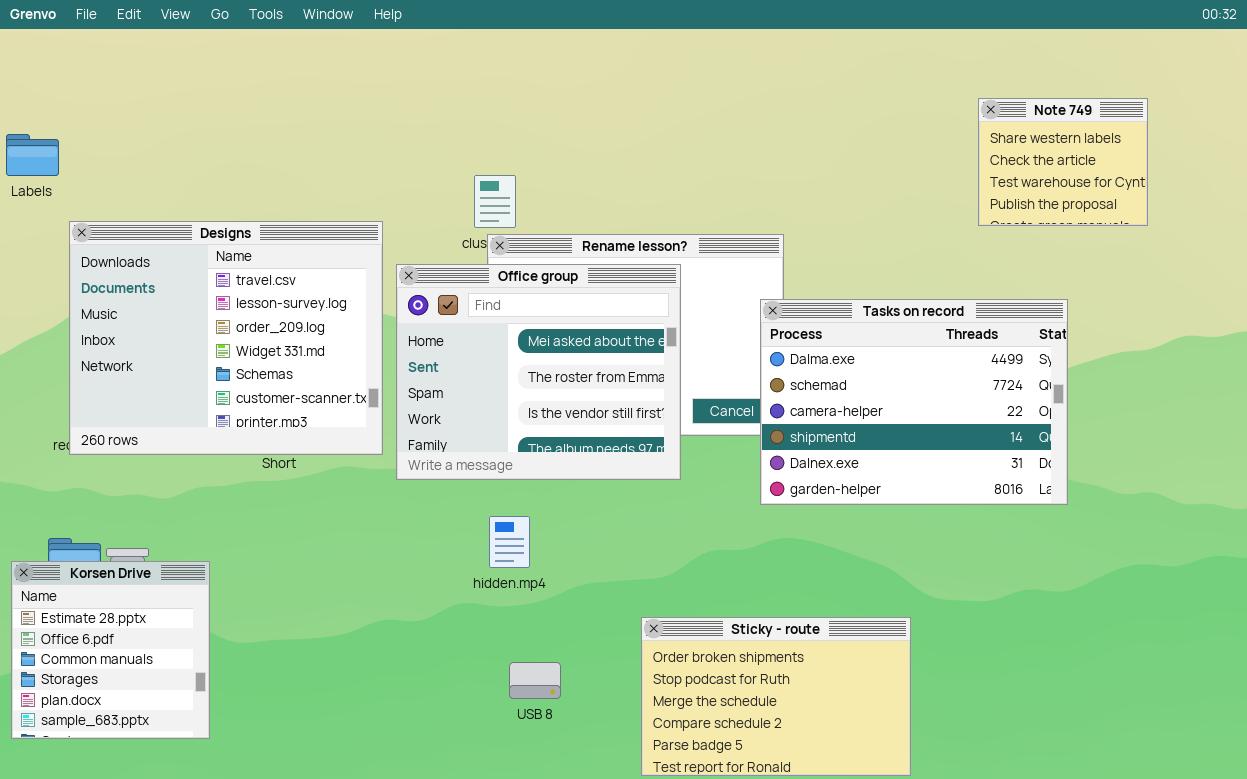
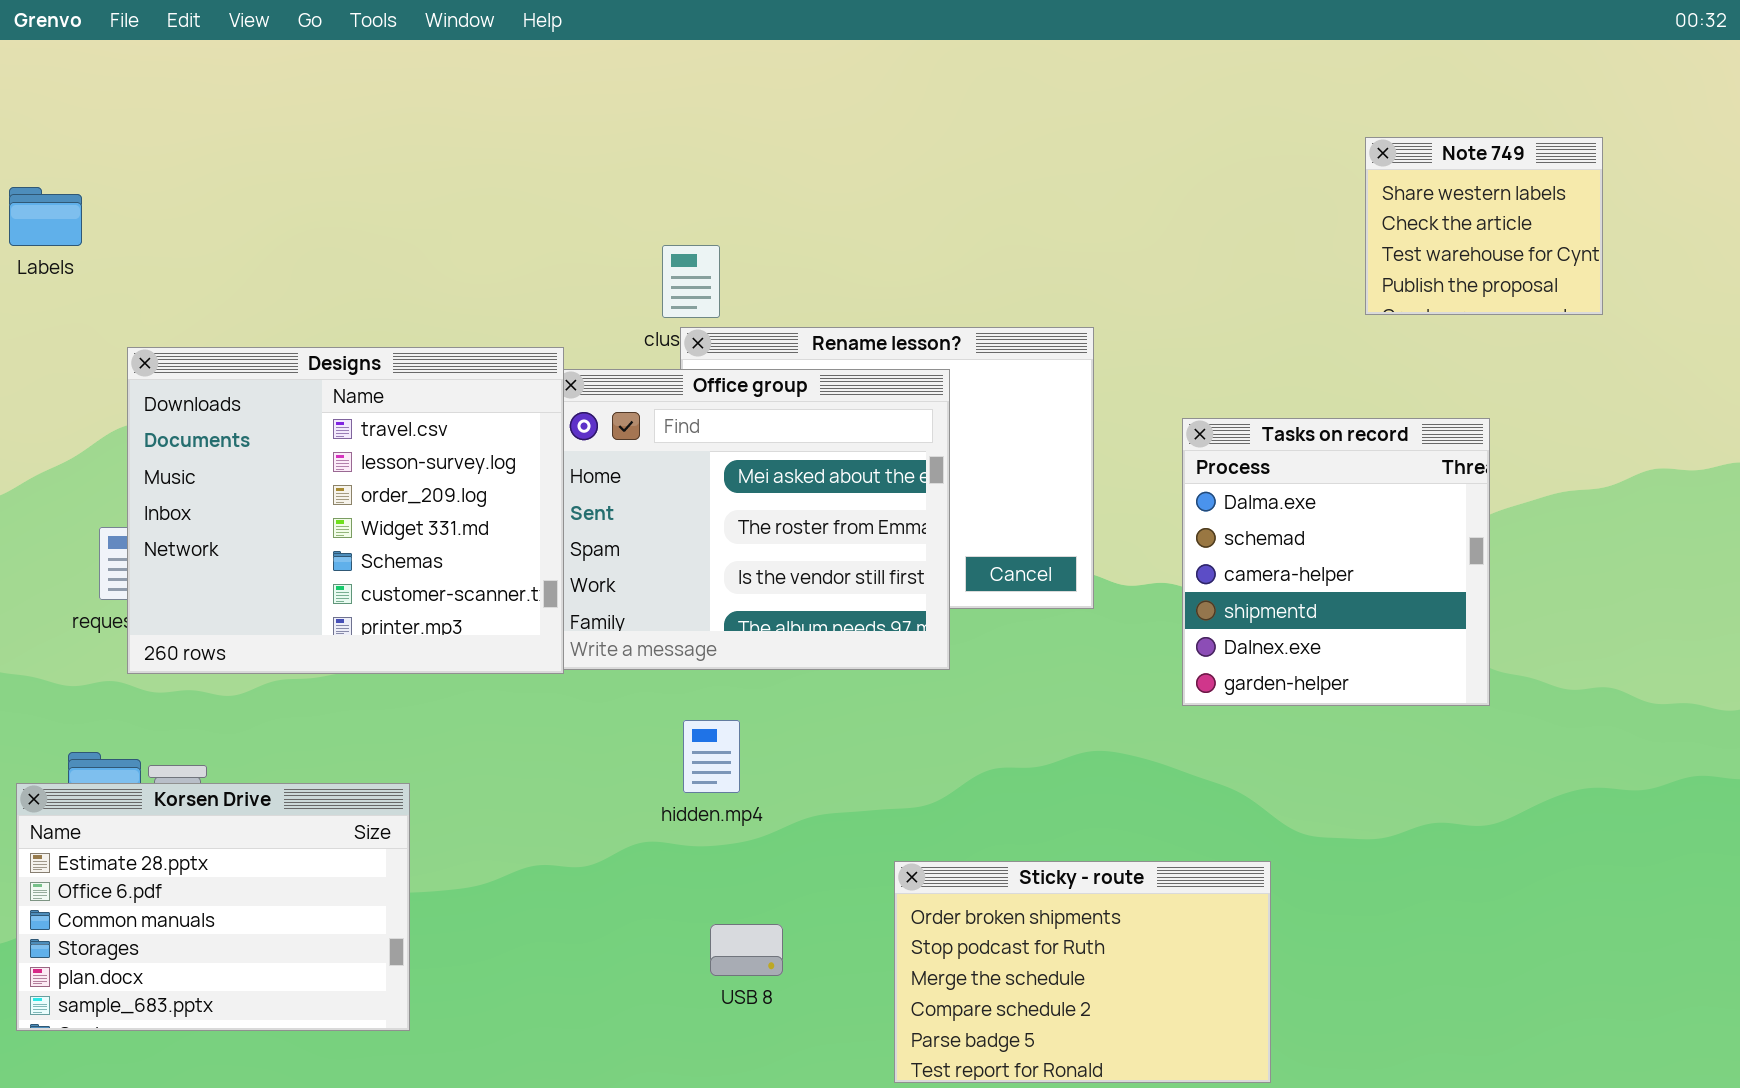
Designs: [69,221,383,455] -> [127,347,564,674], moved
Tasks on record: [760,299,1068,505] -> [1182,418,1490,706], resized
Korsen Drive: [11,561,210,739] -> [16,783,410,1031], resized

